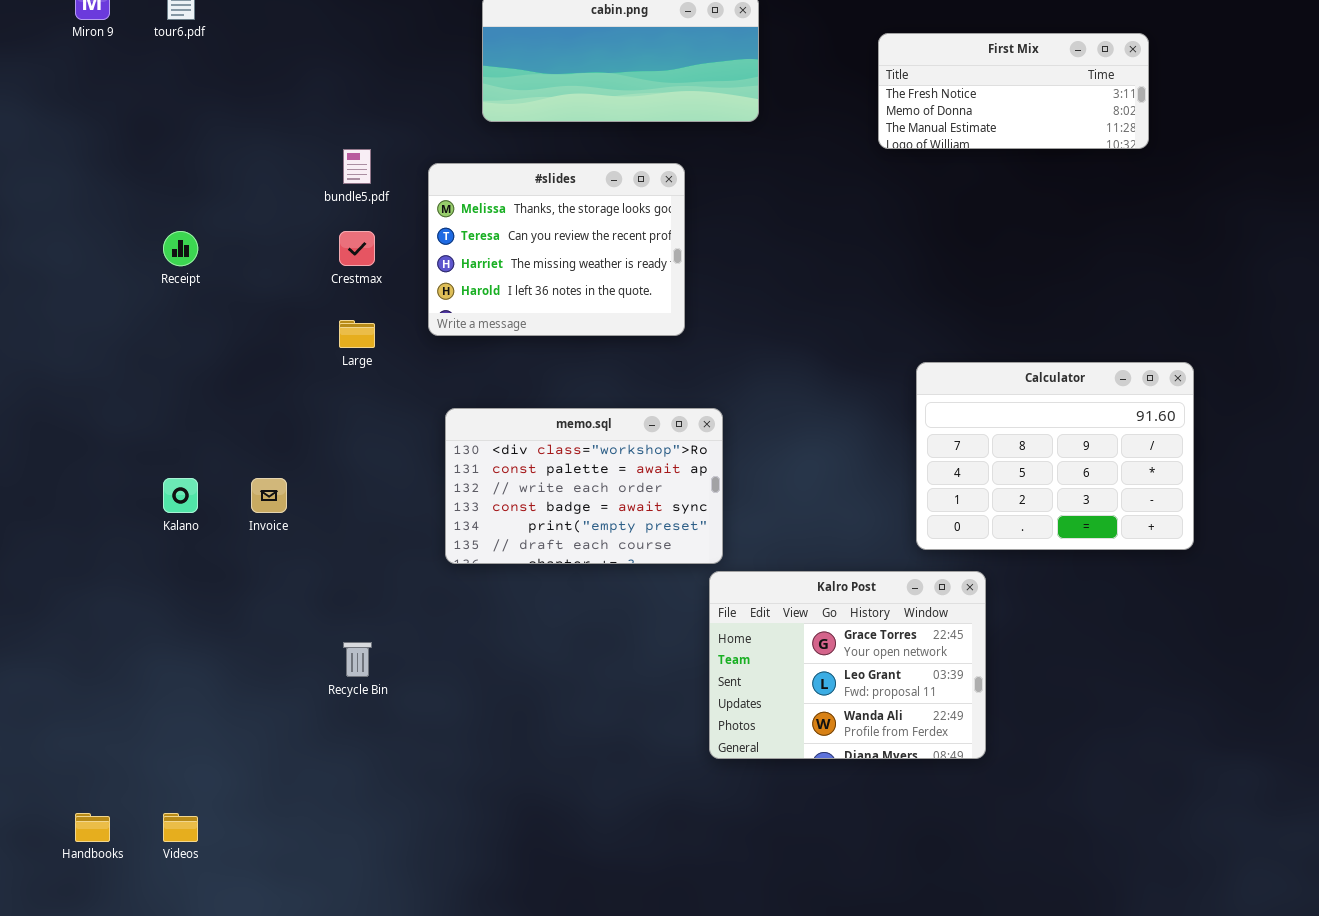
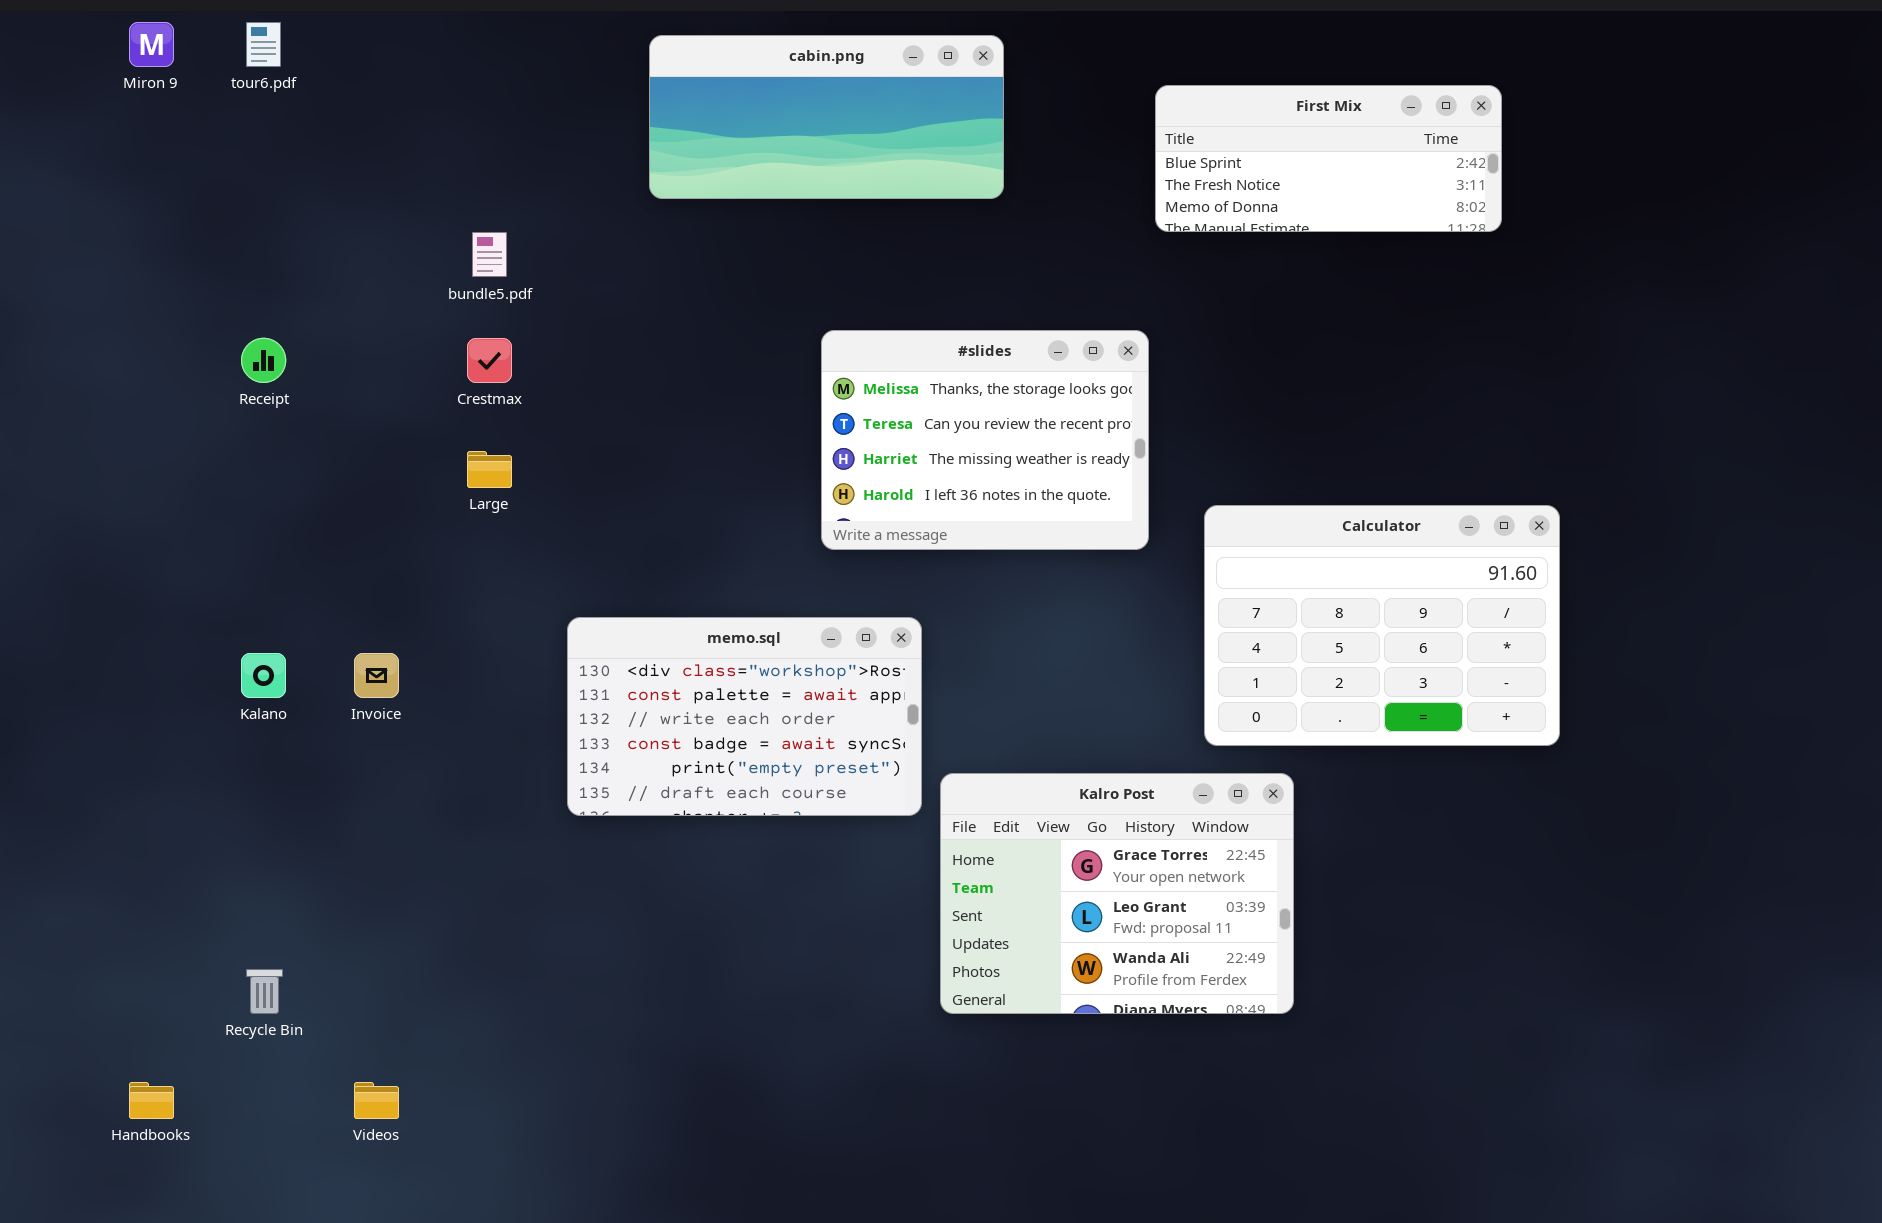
First Mix: [878,33,1149,149] -> [1155,85,1502,232], scrolled up 1 row
#slides: [428,163,685,336] -> [821,330,1149,550], moved
memo.sql: [445,408,723,564] -> [567,617,922,816], moved
Recycle Bin: [343,642,372,677] -> [246,969,283,1014], moved
Videos: [163,813,198,842] -> [354,1082,399,1119], moved

